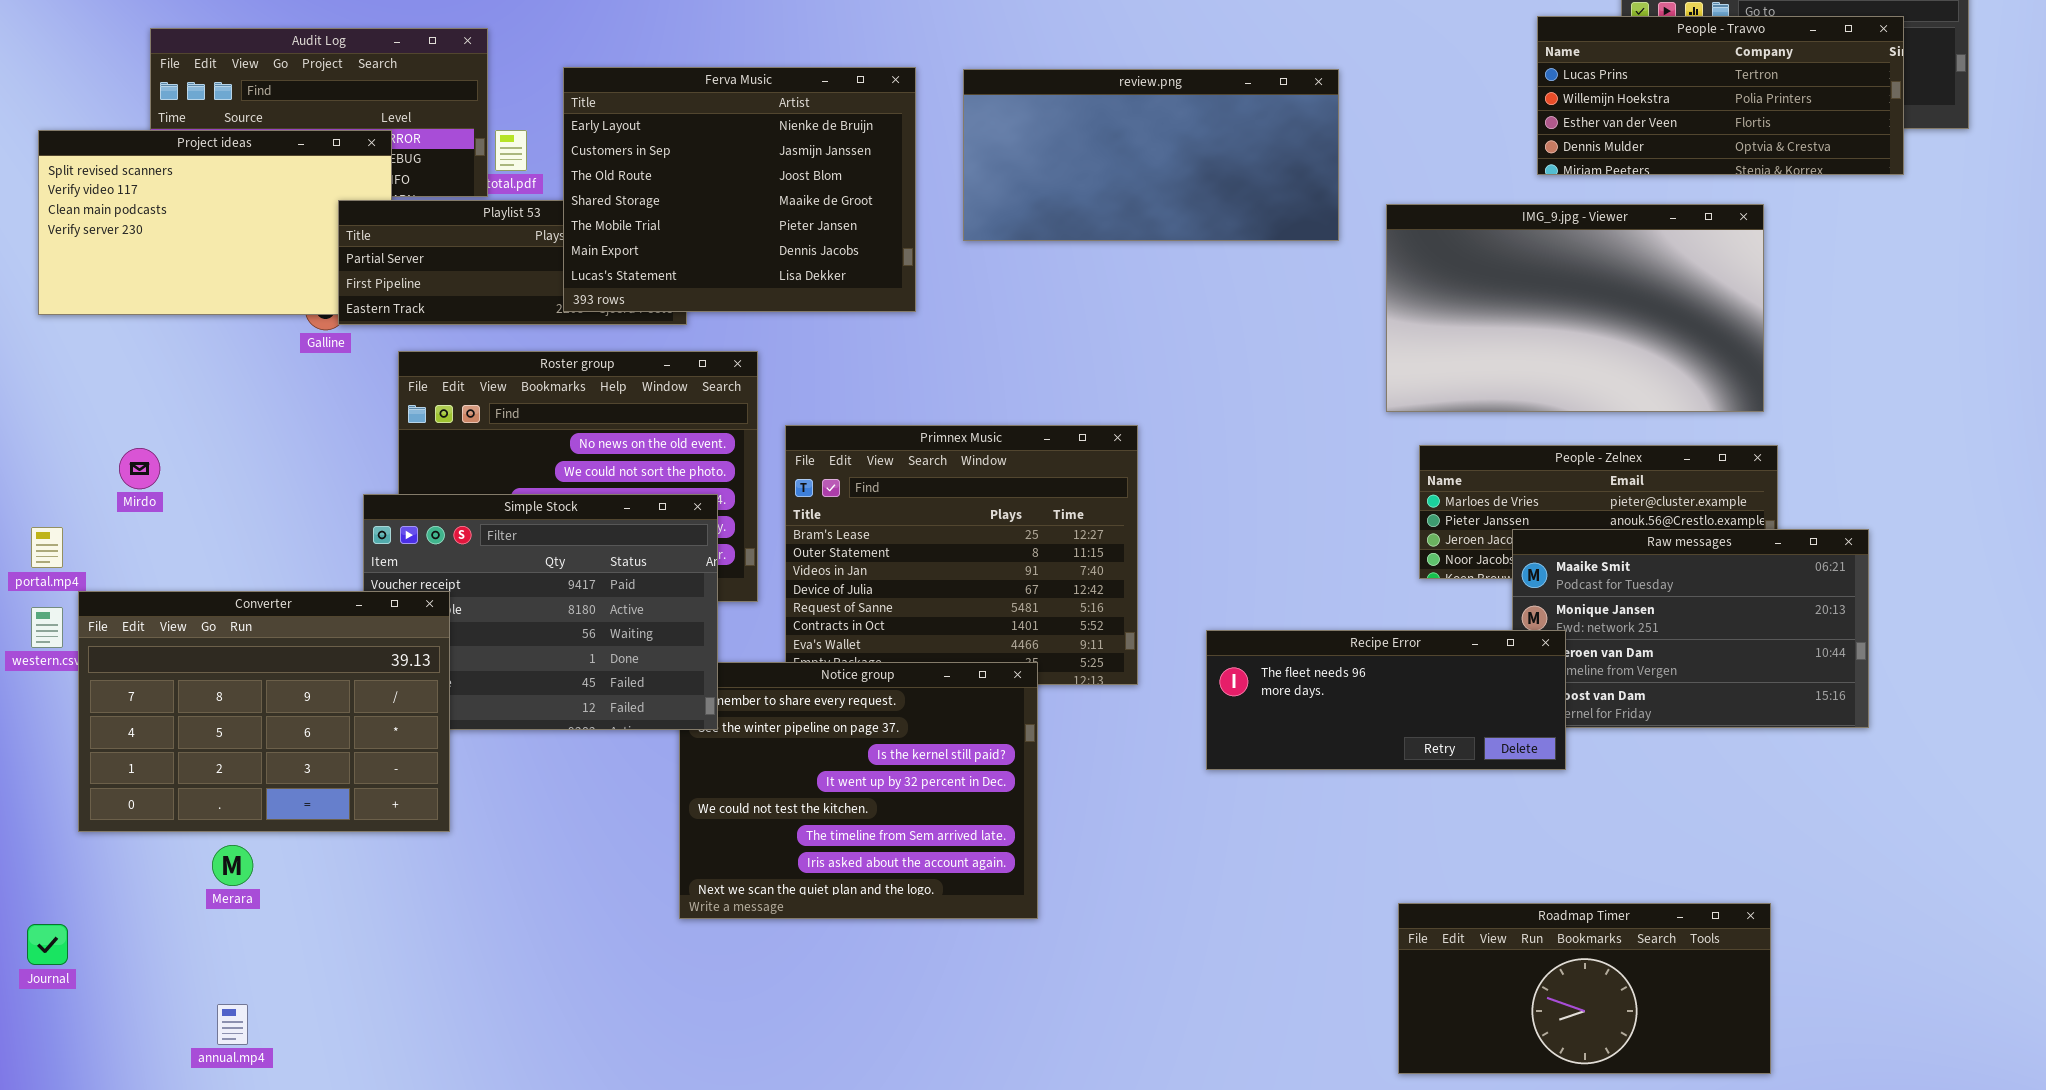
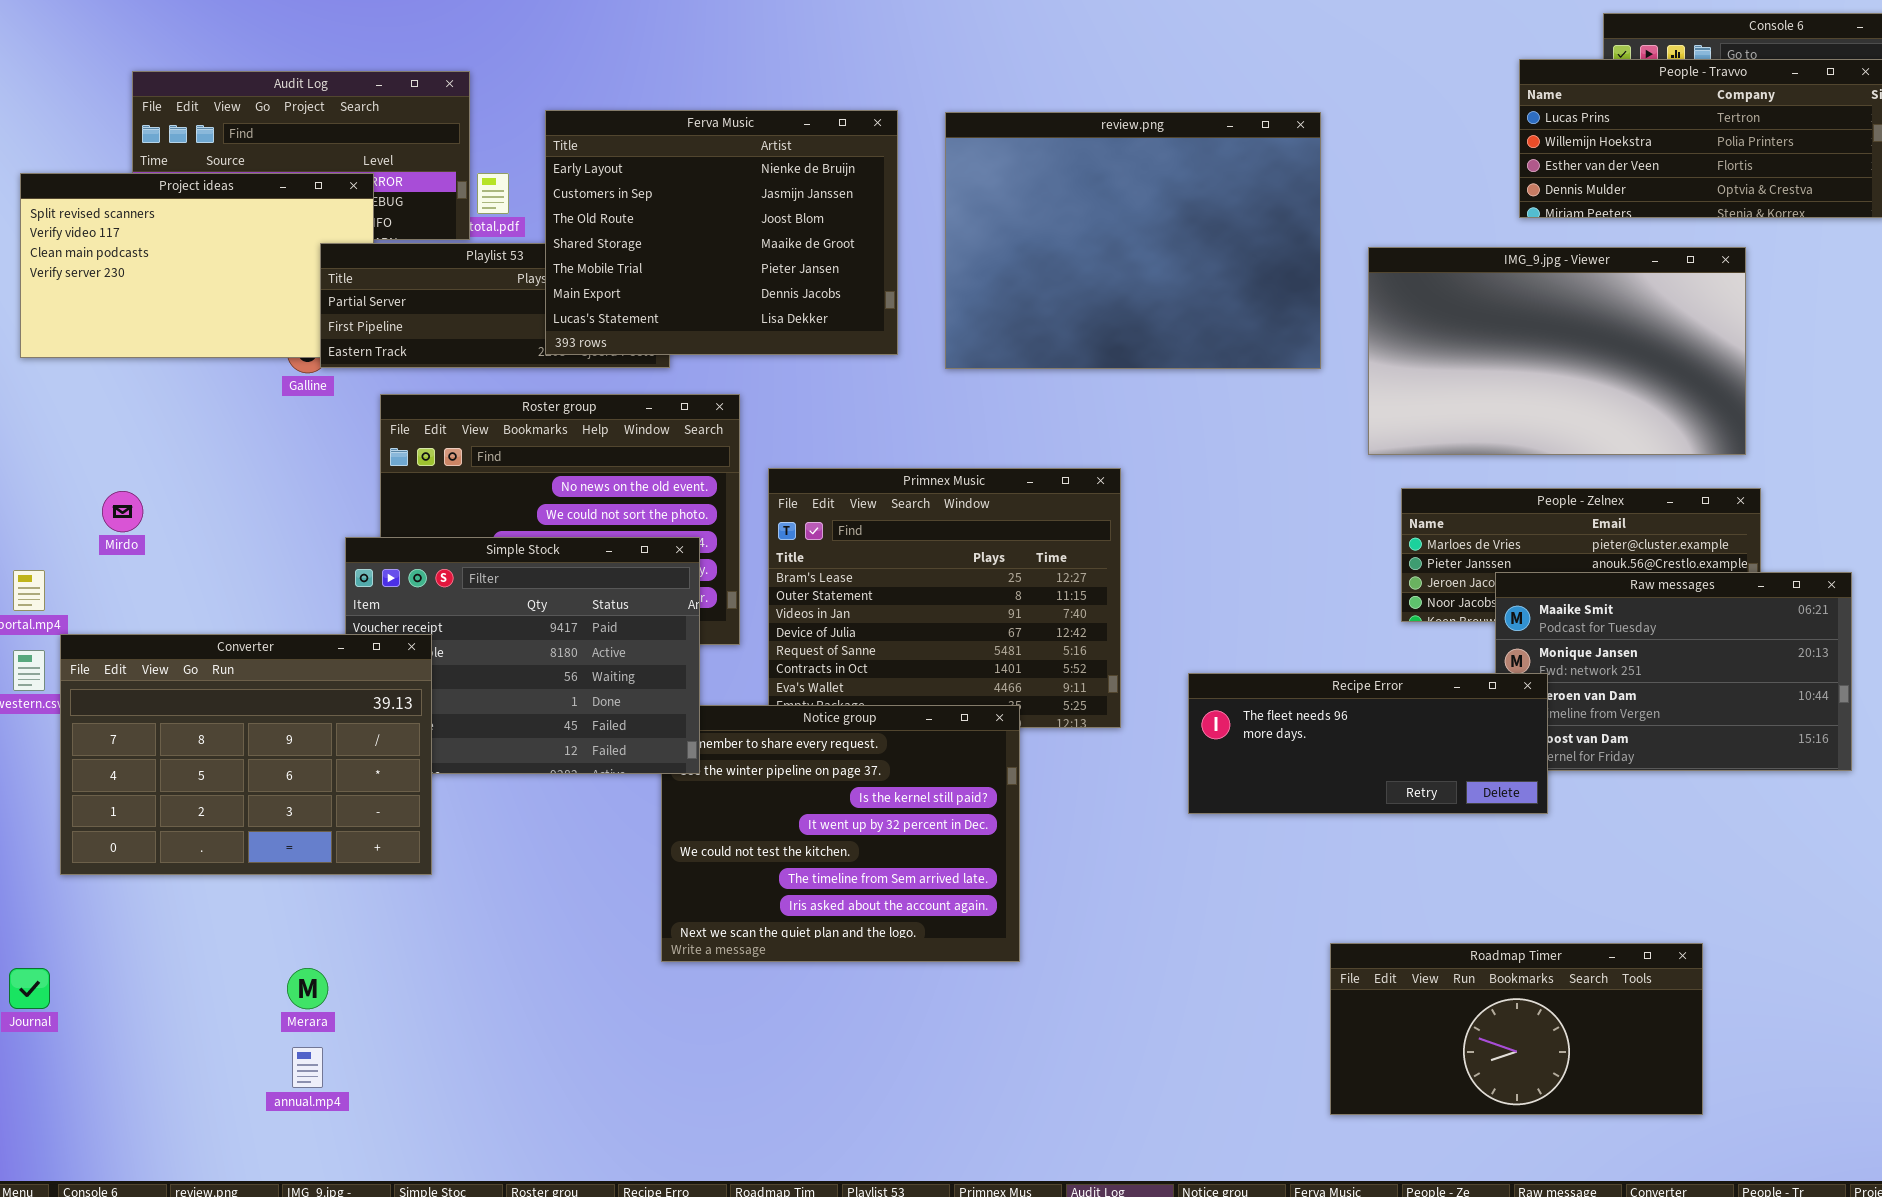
review.png: [963,69,1339,241] -> [945,112,1321,369], resized
Merara: [212,845,253,886] -> [287,968,328,1009], moved
Roadmap Timer: [1398,903,1771,1074] -> [1330,943,1703,1115], moved
annual.mp4: [217,1004,248,1045] -> [292,1047,323,1088], moved

